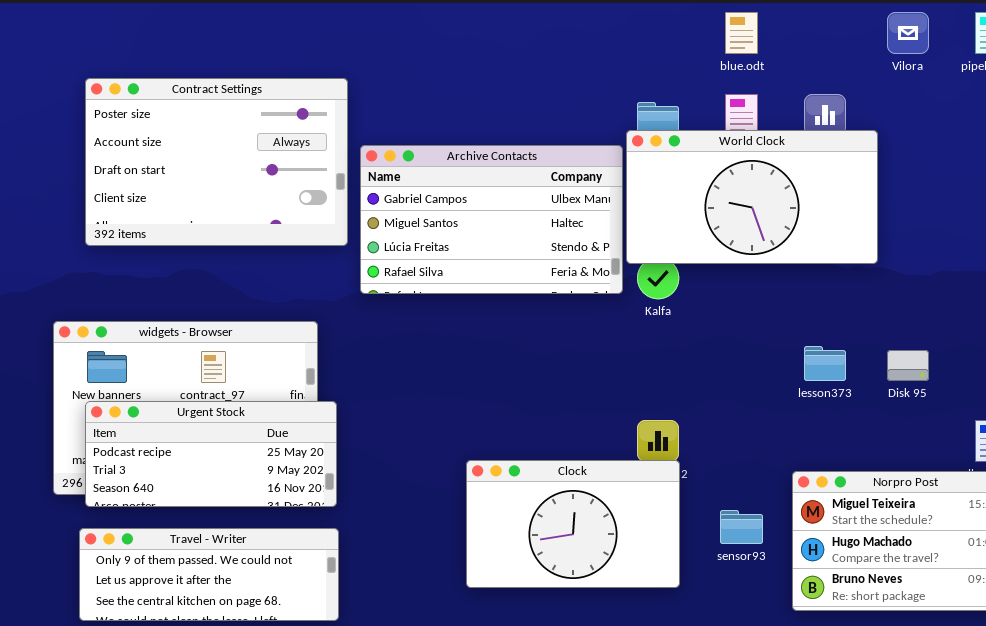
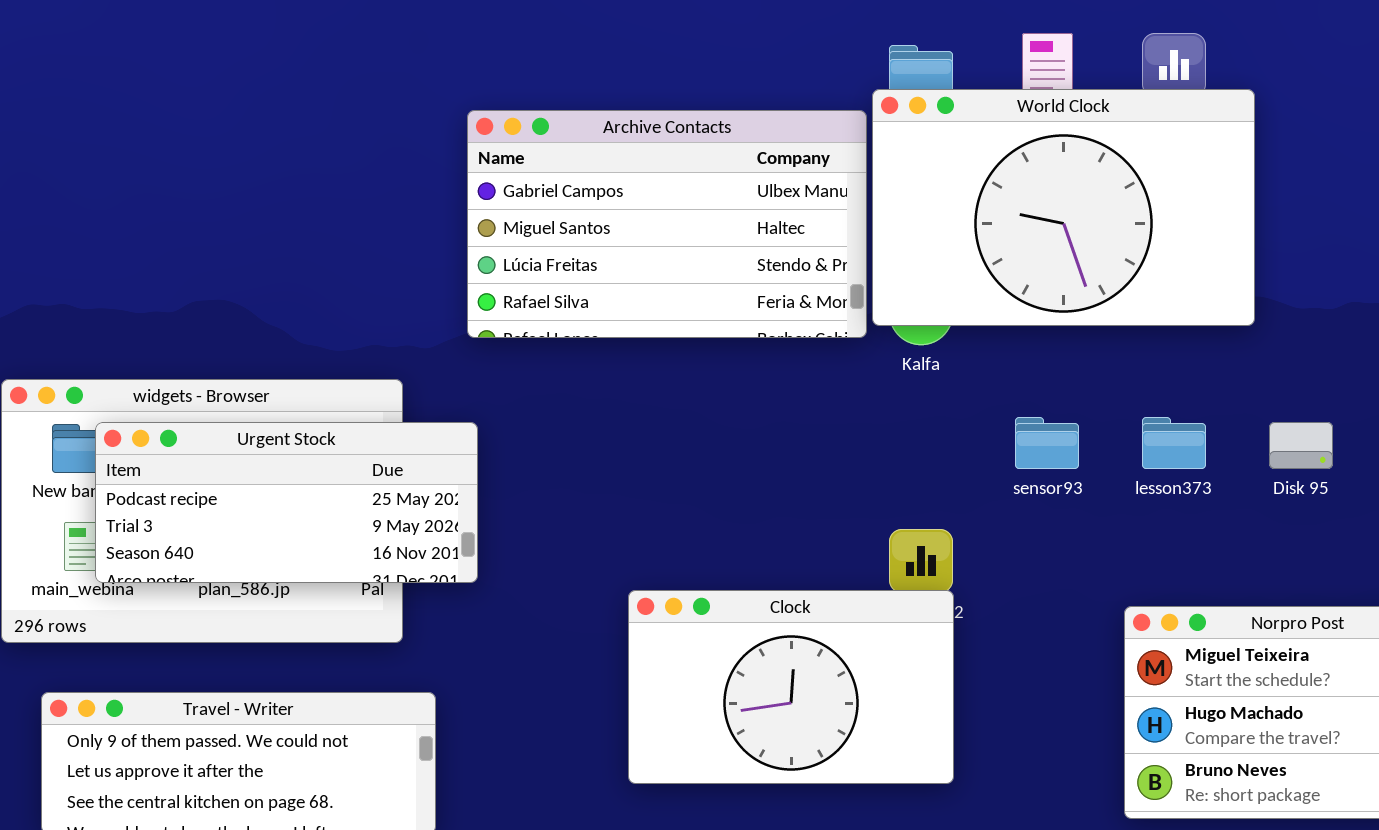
Contract Settings: [85,78,348,246] -> none, closed
World Clock: [626,130,878,264] -> [872,89,1255,326], resized
Urgent Stock: [85,401,337,507] -> [95,422,478,583], moved
sensor93: [720,510,763,544] -> [1015,417,1079,469], moved

